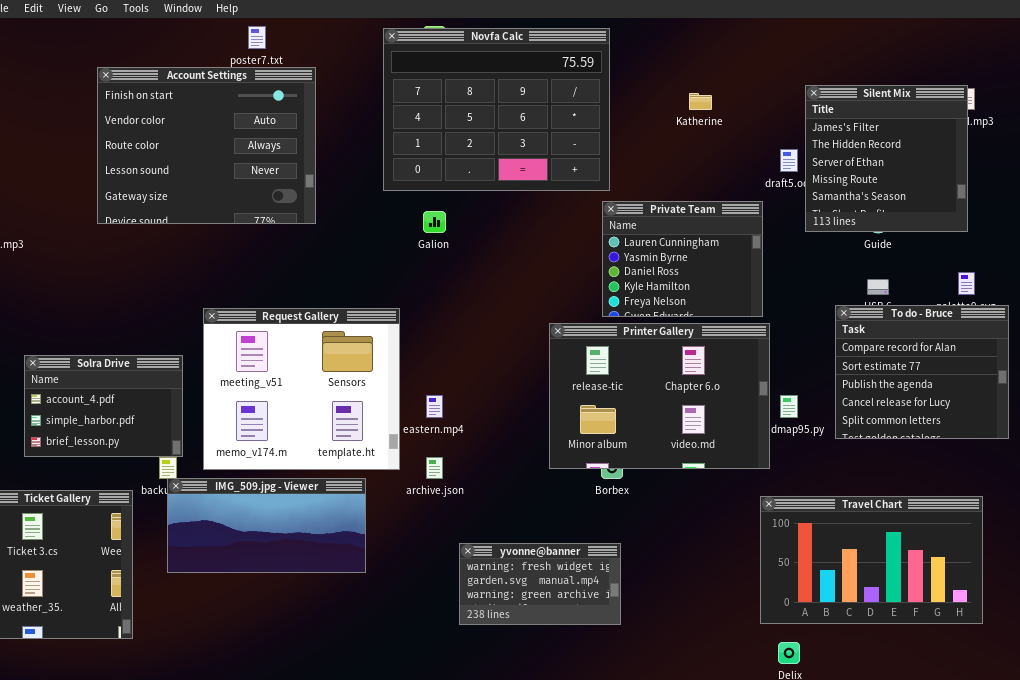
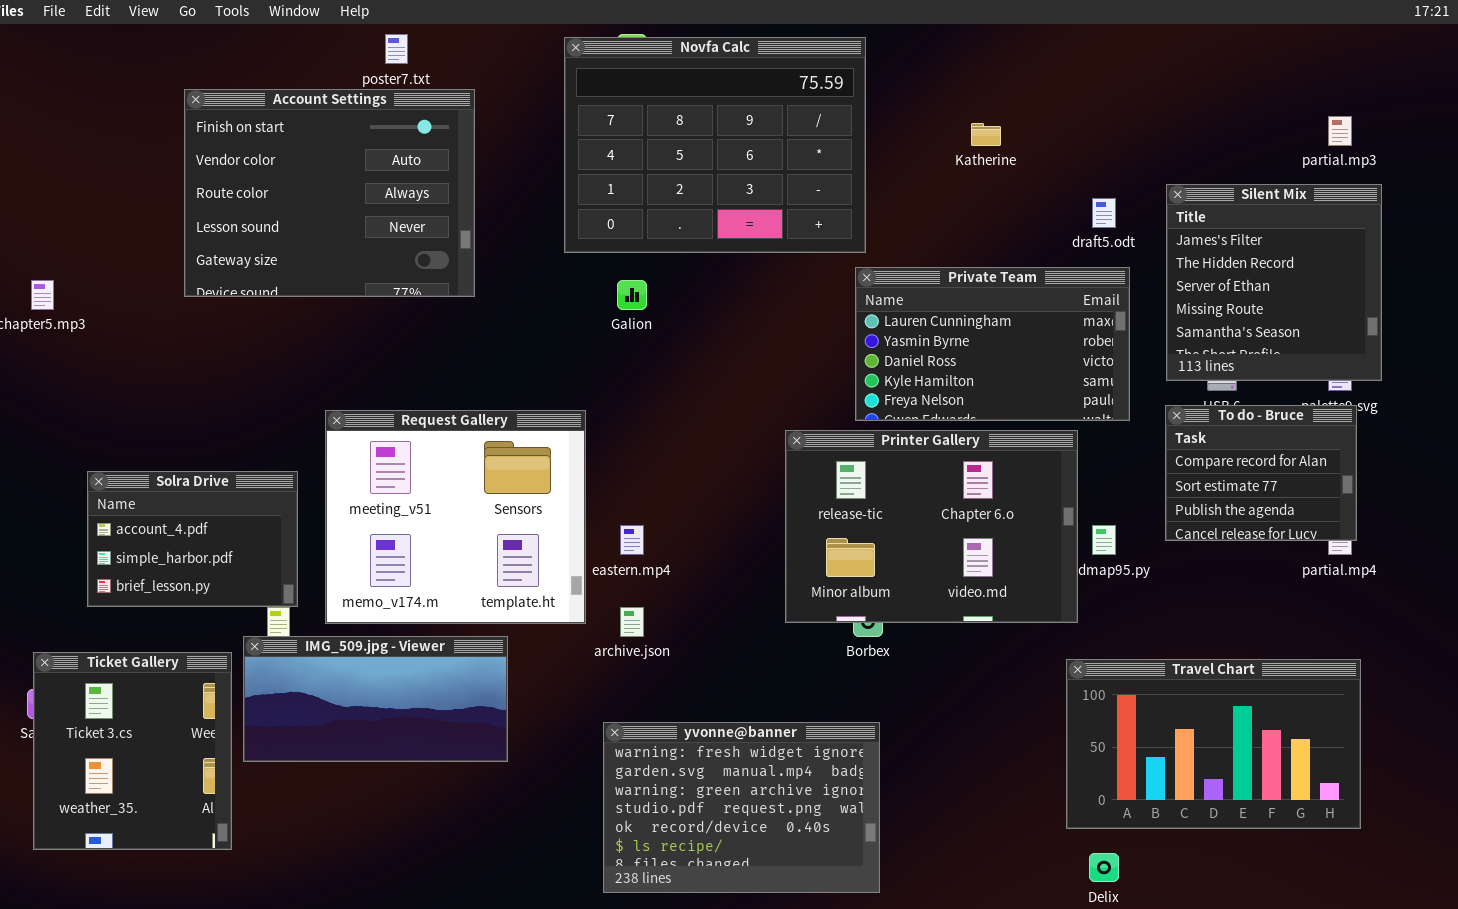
Silent Mix: [805,85,968,232] -> [1166,184,1382,381], moved
Private Team: [602,201,763,317] -> [855,267,1130,421], resized
To do - Bruce: [835,305,1009,439] -> [1165,405,1357,541], resized
IMG_509.jpg - Viewer: [167,478,366,573] -> [243,636,508,762], moved
yvonne@banner: [459,543,621,625] -> [603,722,880,893], resized

